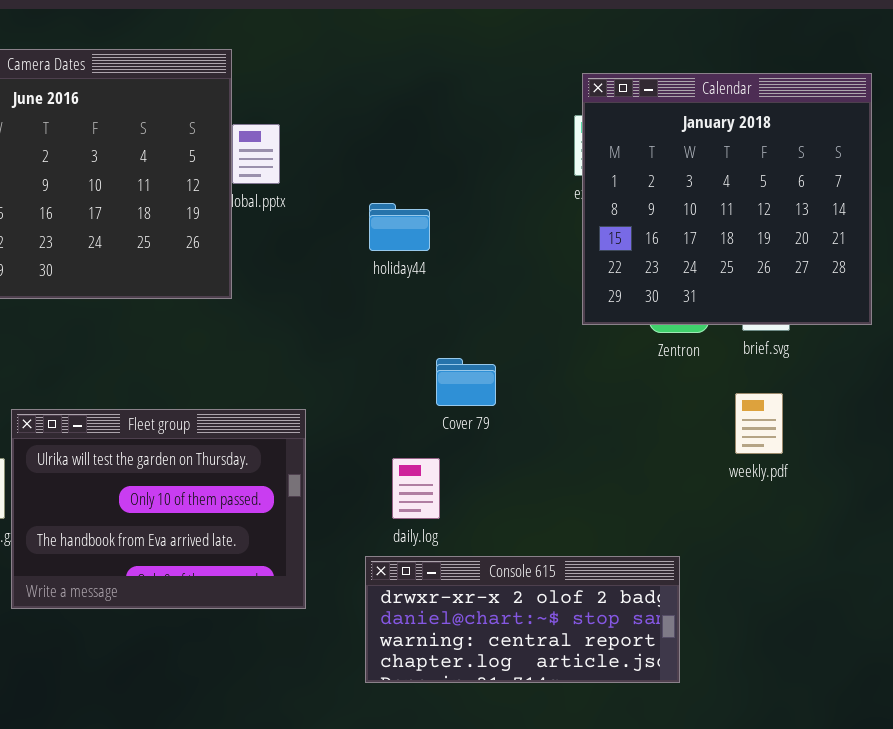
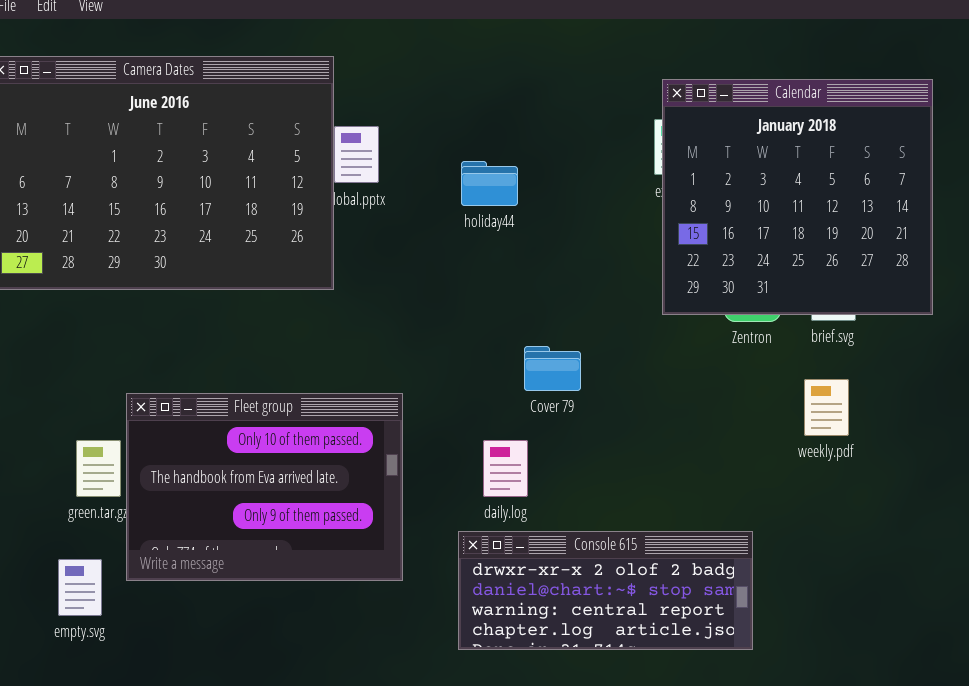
holiday44: [369,203,430,251] -> [461,161,518,206], moved
Fleet group: [11,409,306,609] -> [126,393,403,581], scrolled down 1 row

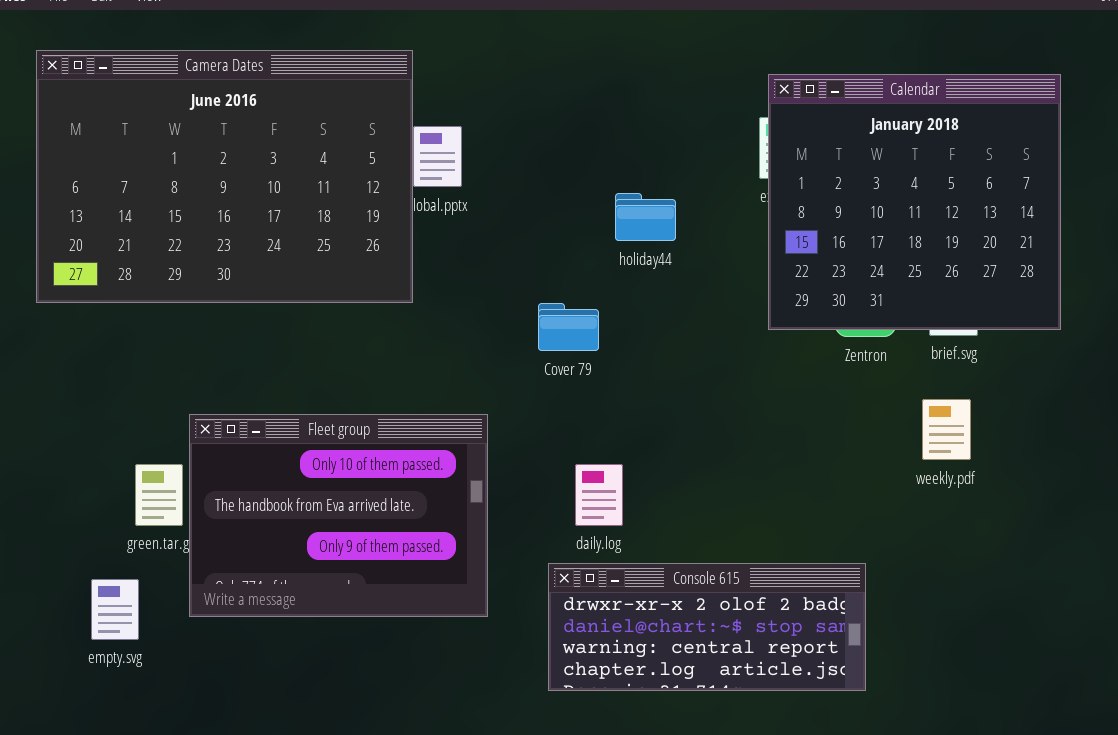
holiday44: [461,161,518,206] -> [615,193,676,241], moved
Cover 79: [524,346,581,391] -> [538,303,599,351], moved
empty.svg: [58,559,102,616] -> [91,579,139,640], moved

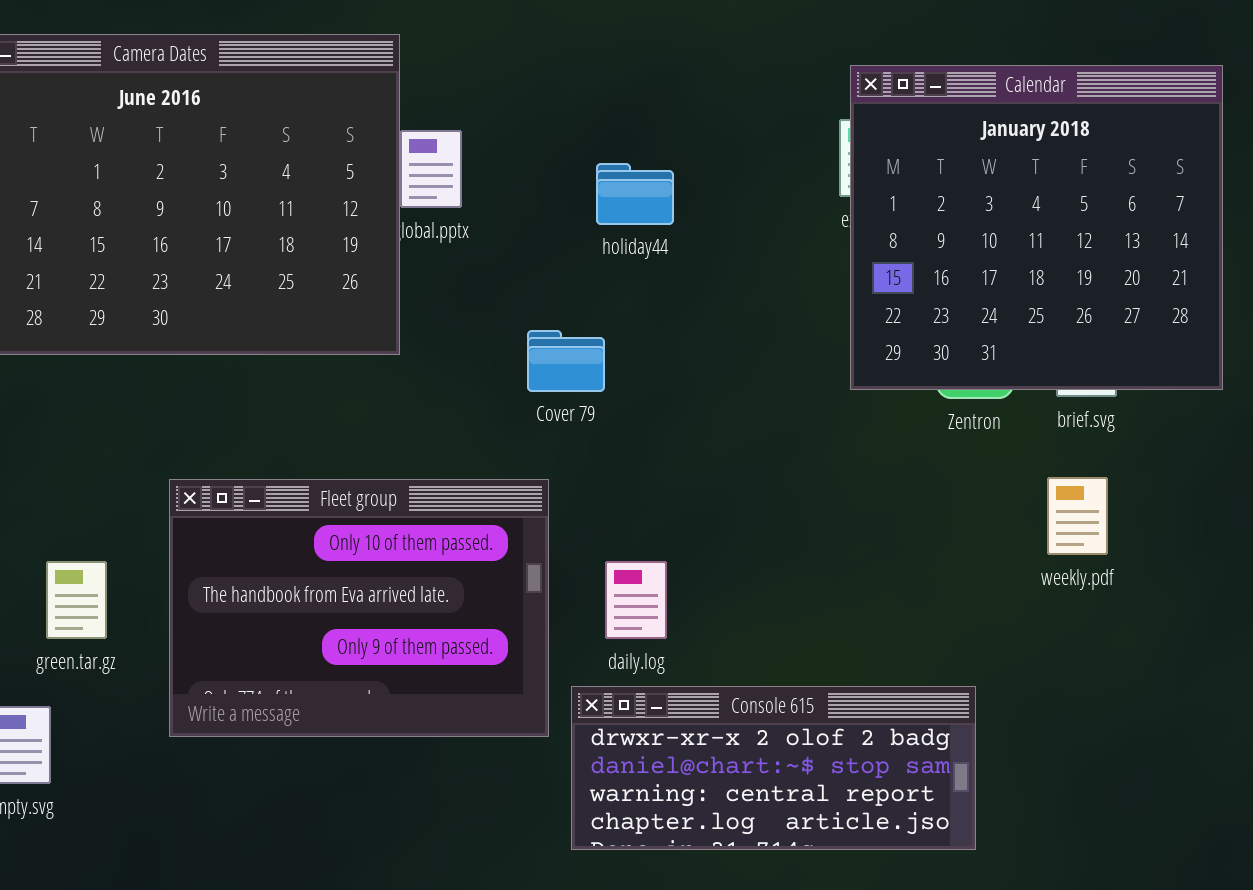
holiday44: [615,193,676,241] -> [596,163,674,225], moved
Cover 79: [538,303,599,351] -> [527,330,605,392], moved
Fleet group: [189,414,488,617] -> [169,479,549,737], moved

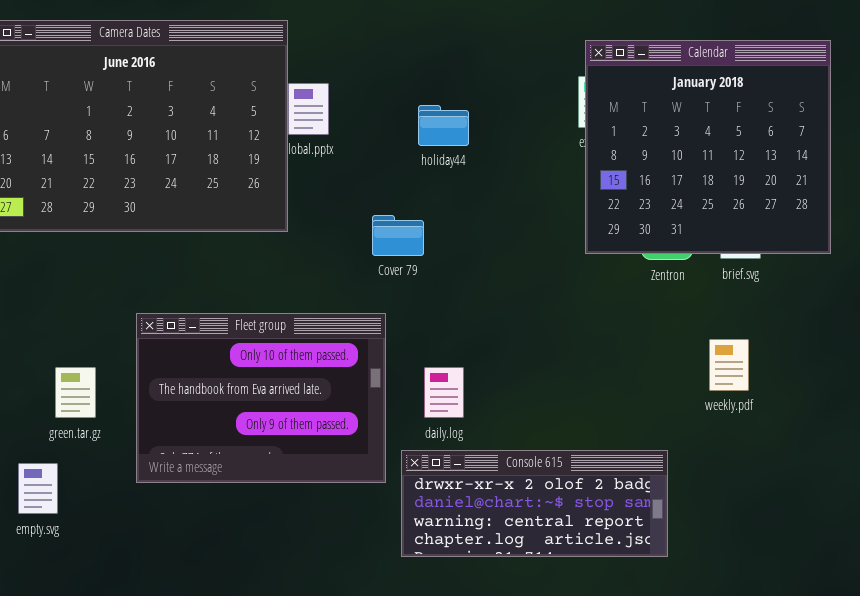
weekly.pdf: [1047,477,1108,555] -> [709,339,749,391], moved

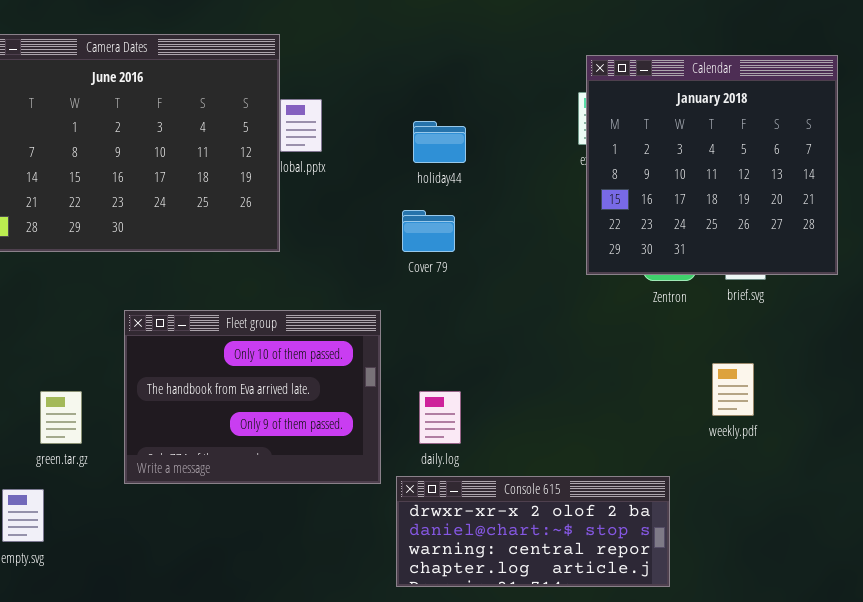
Cover 79: [372,215,424,256] -> [402,210,455,252], moved
Fleet group: [136,313,386,483] -> [124,310,381,484], moved

